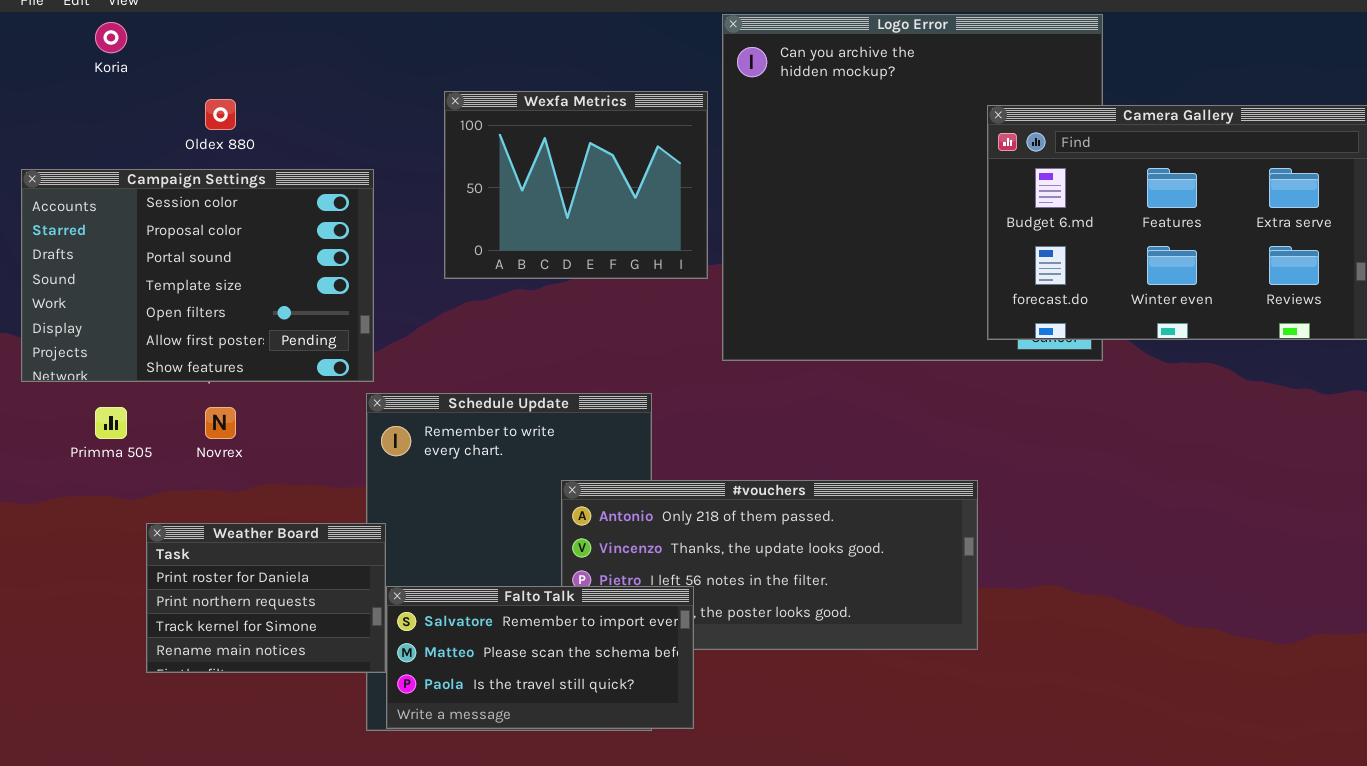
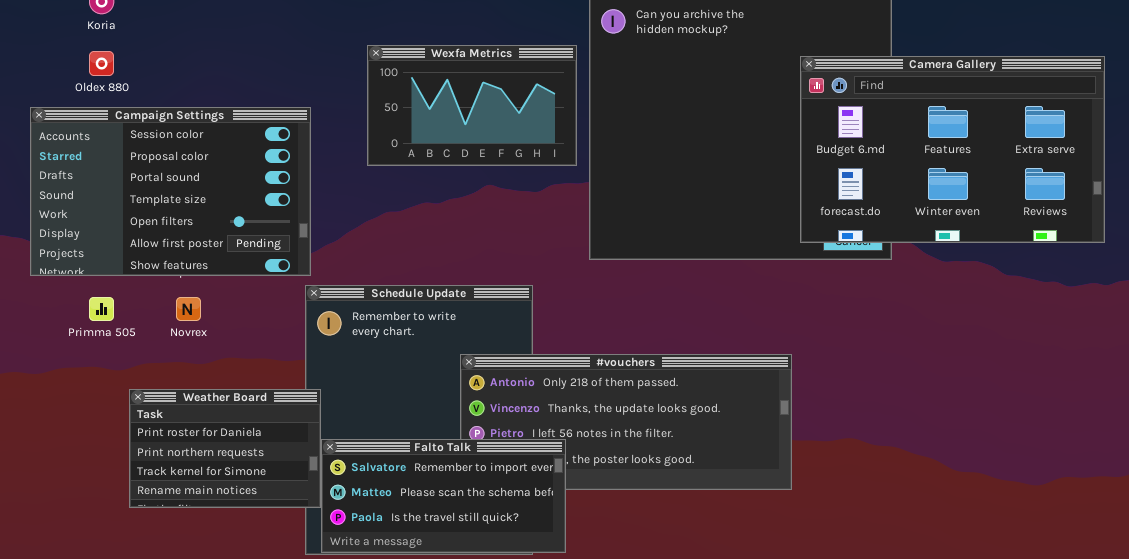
Wexfa Metrics: [444,91,708,279] -> [367,45,577,166], resized
Oldex 880: [205,99,236,130] -> [89,51,114,76], moved

